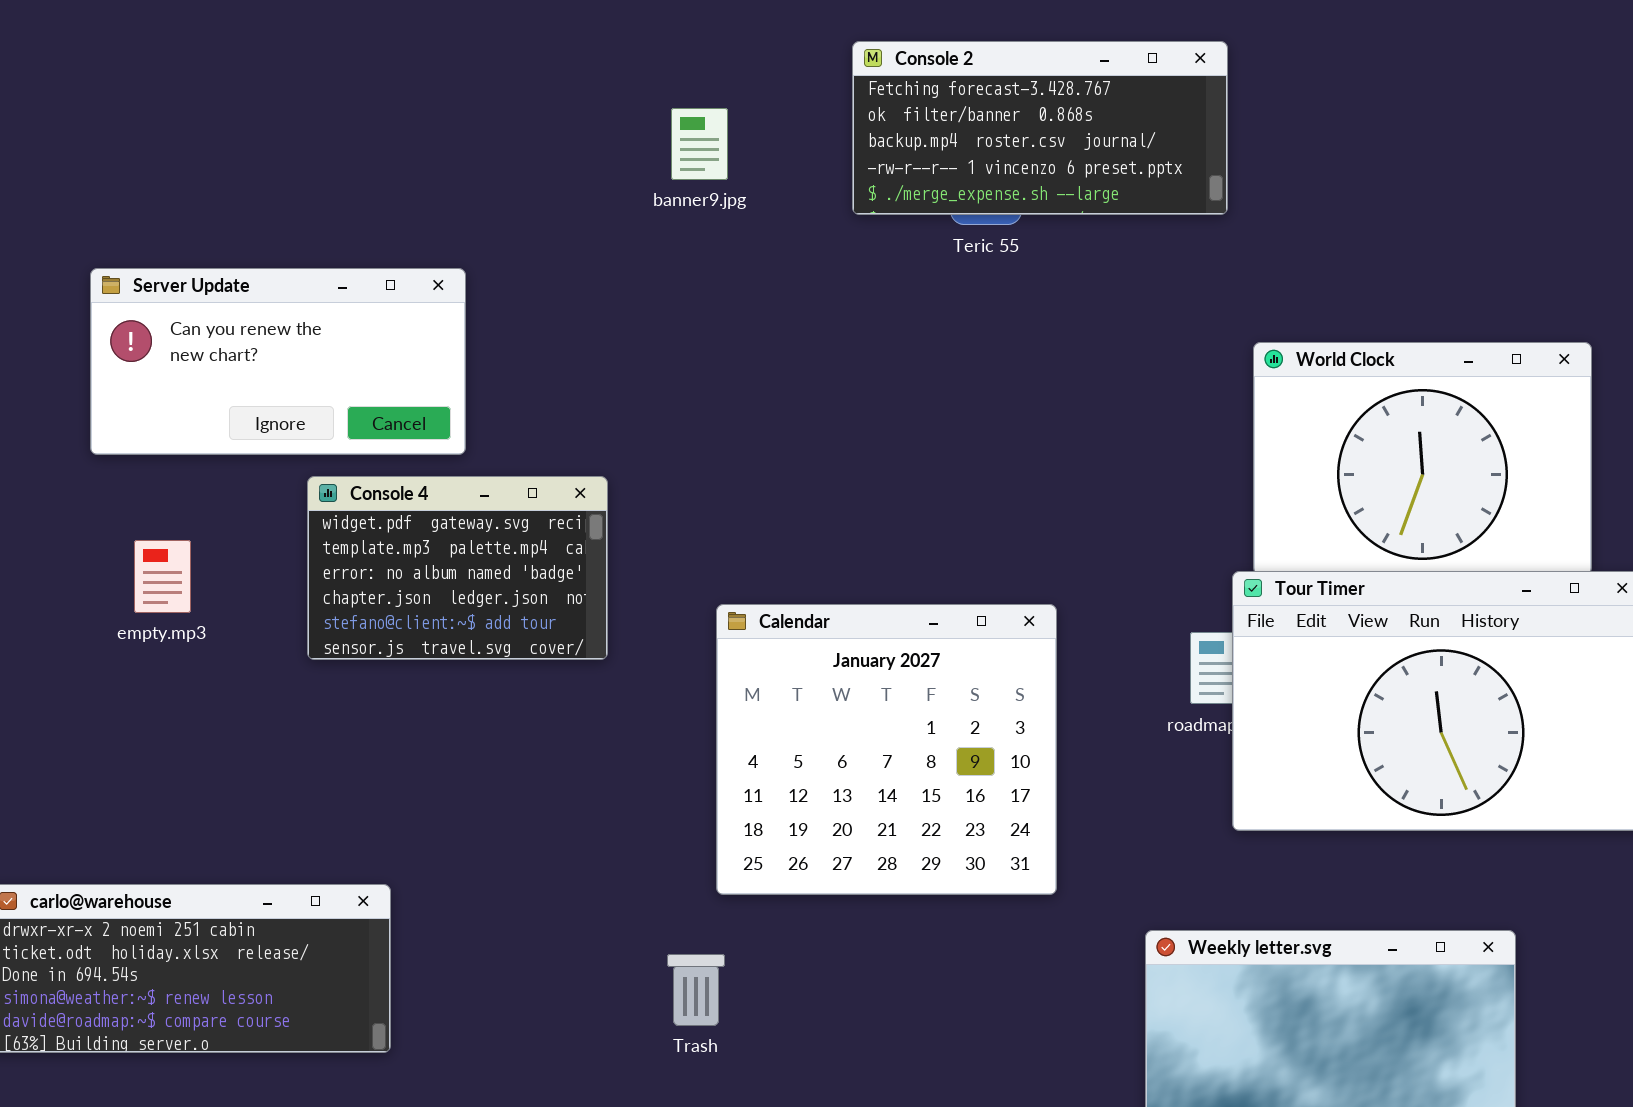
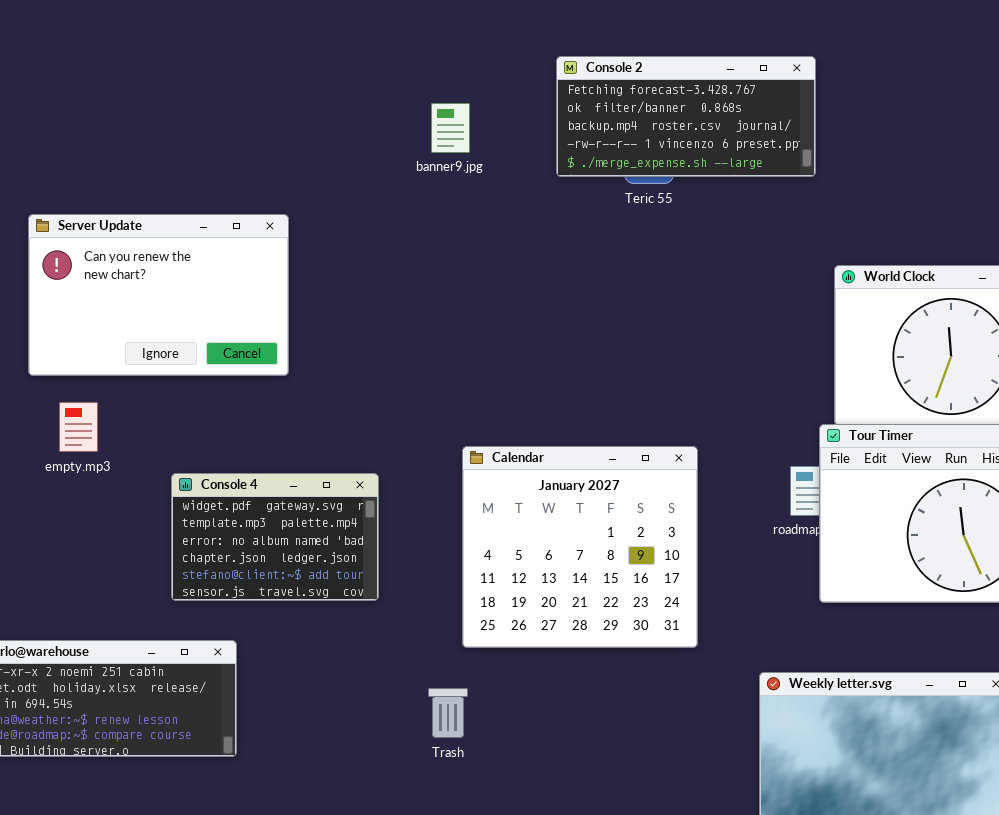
Server Update: [90,268,466,455] -> [28,214,289,376], resized
Console 4: [307,476,608,660] -> [171,473,379,601], moved

